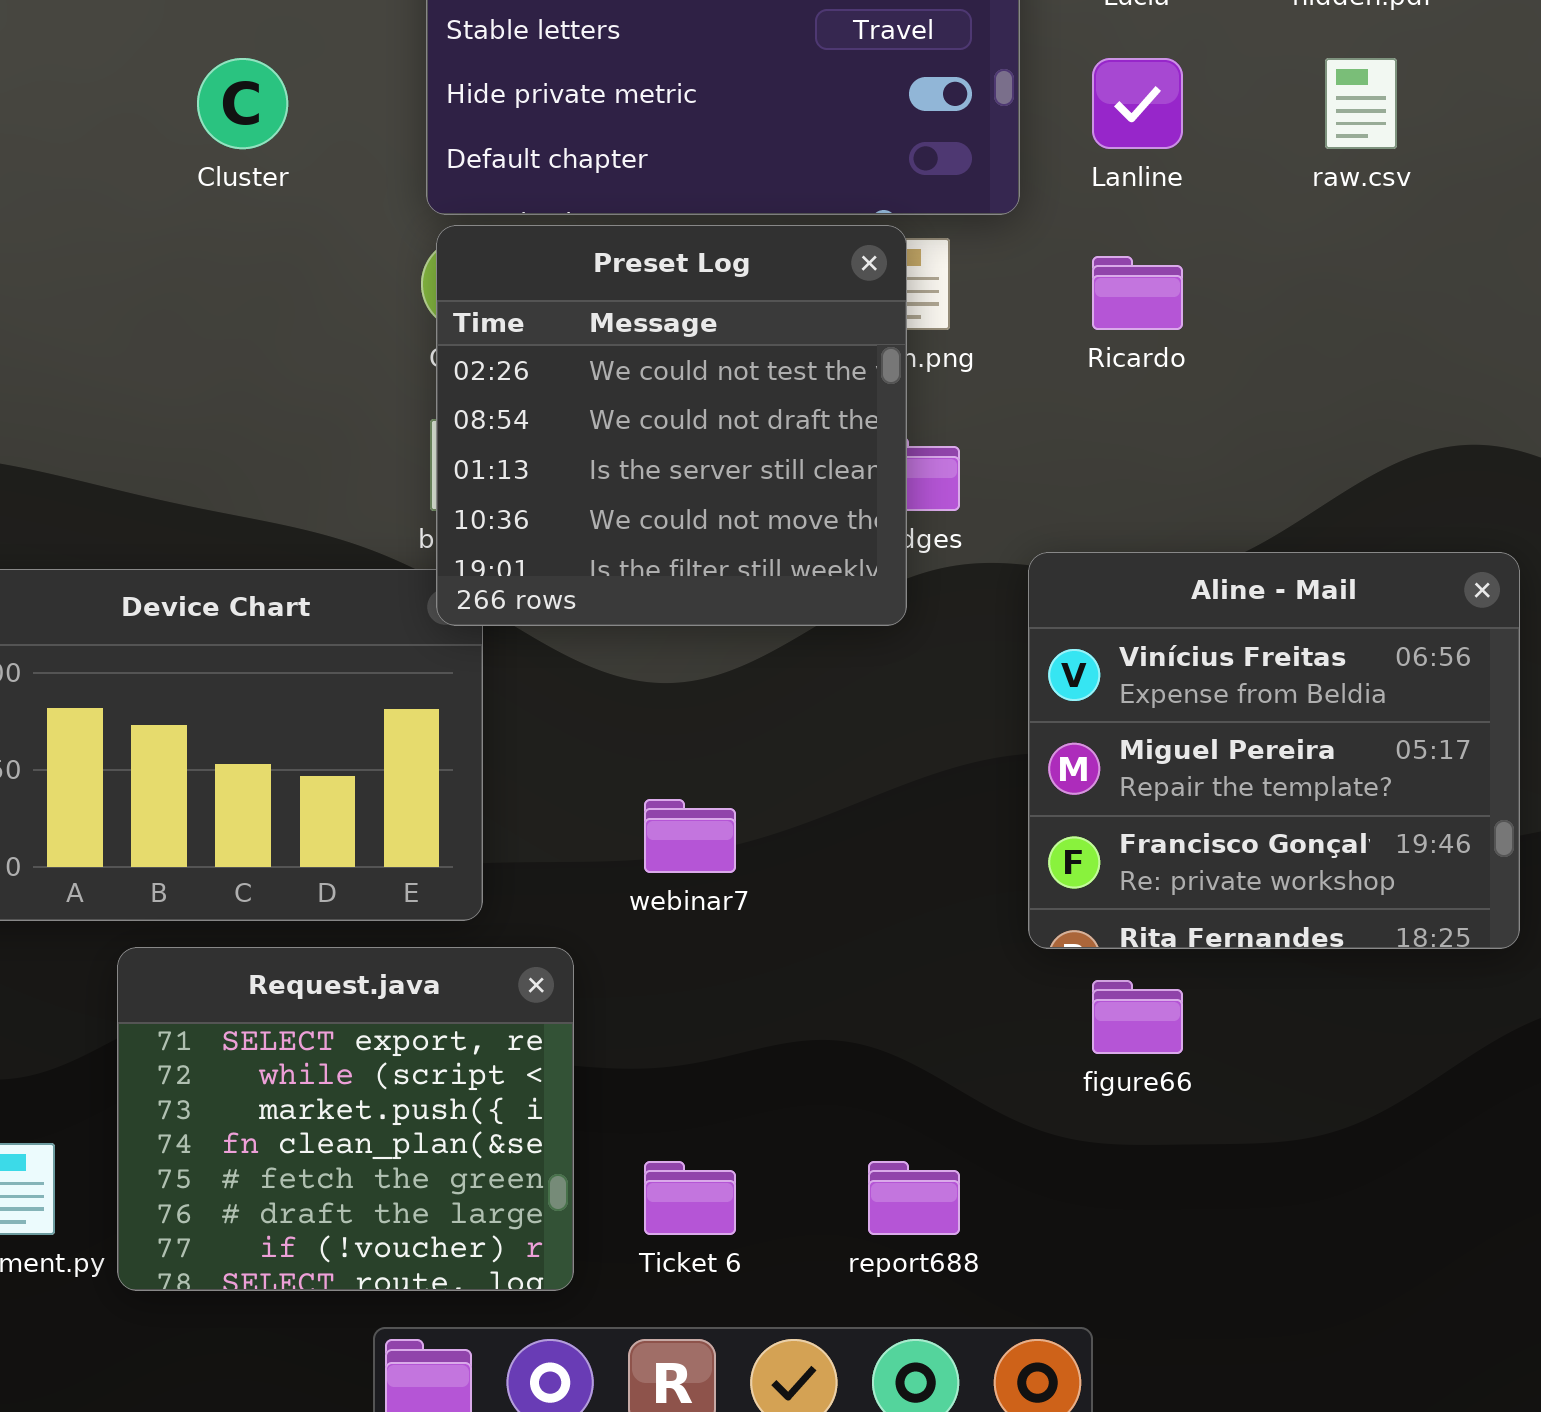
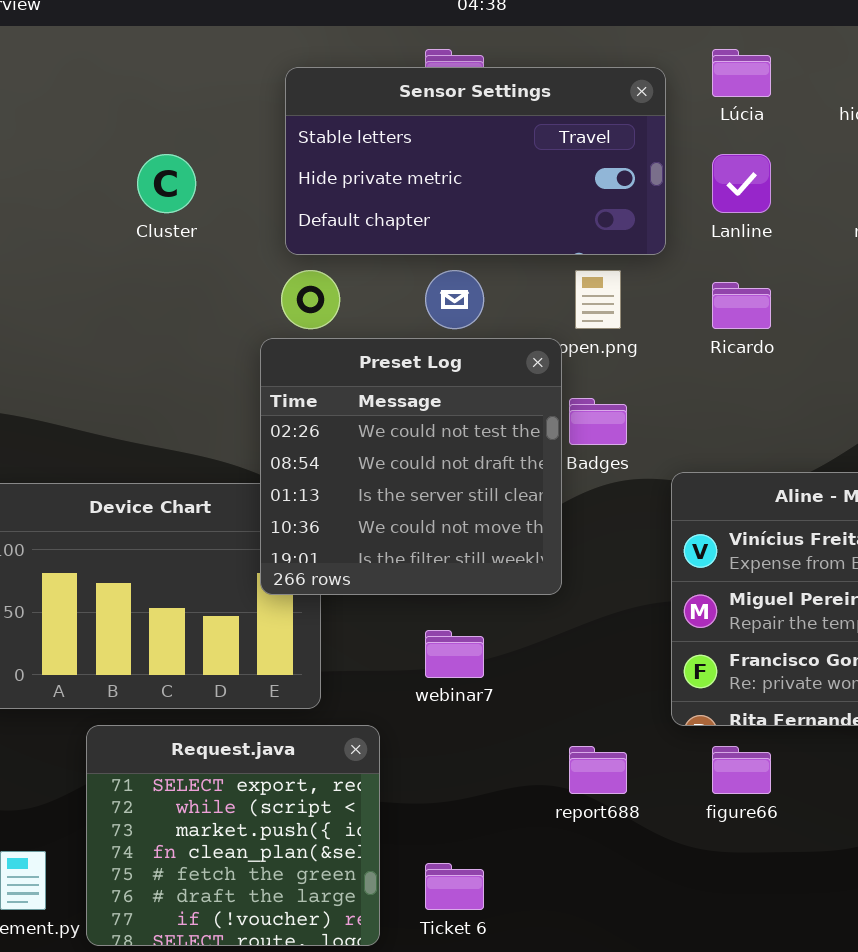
Preset Log: [436,225,907,626] -> [260,338,562,595], moved
report688: [868,1161,960,1235] -> [569,746,627,794], moved

